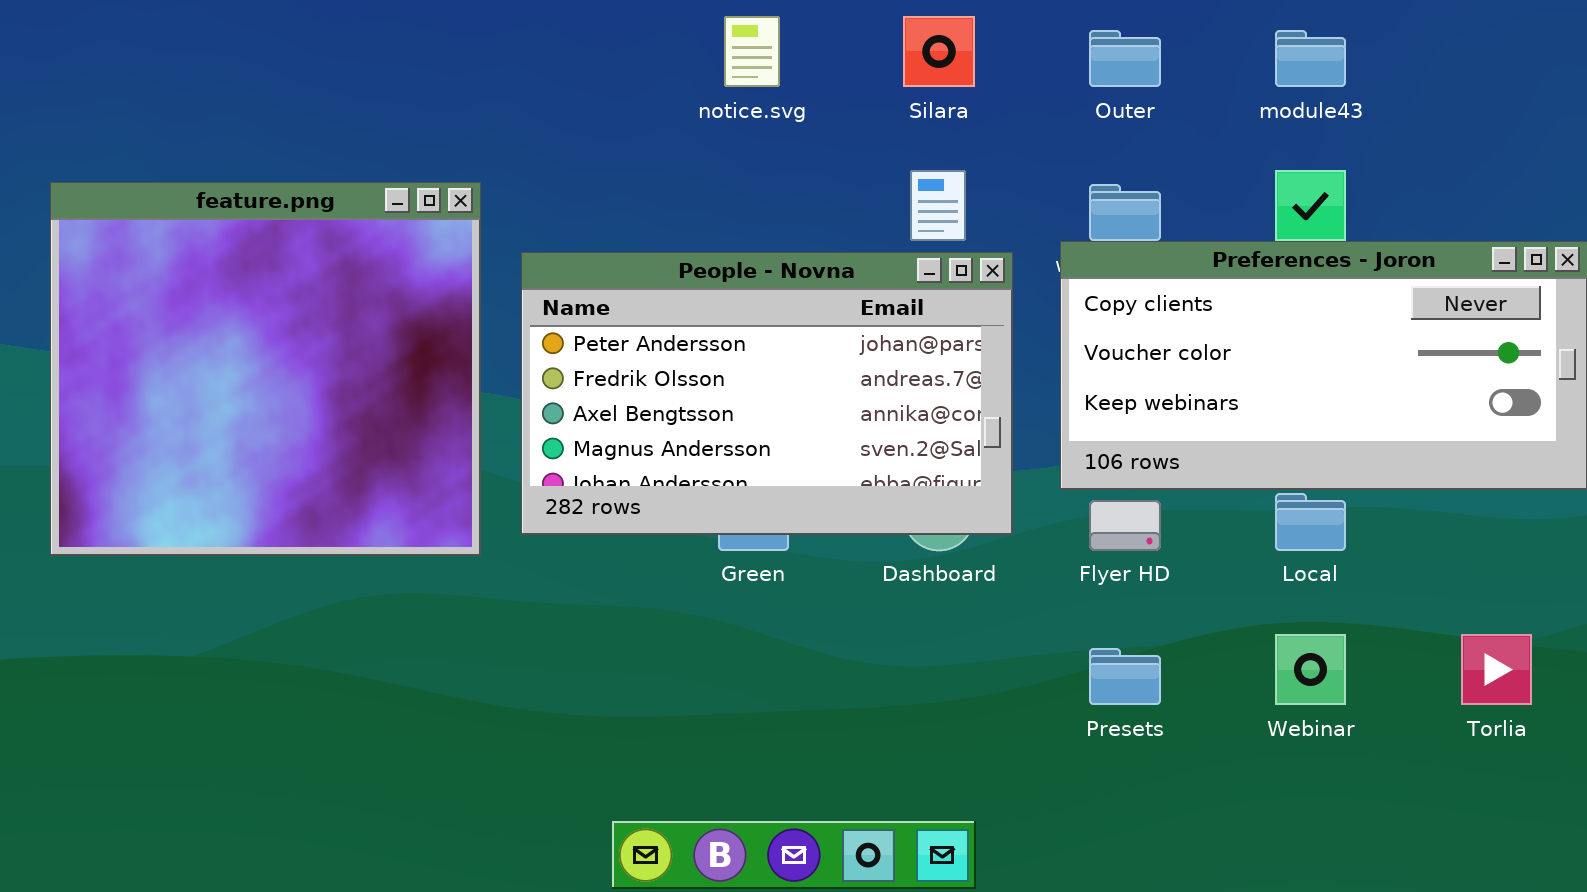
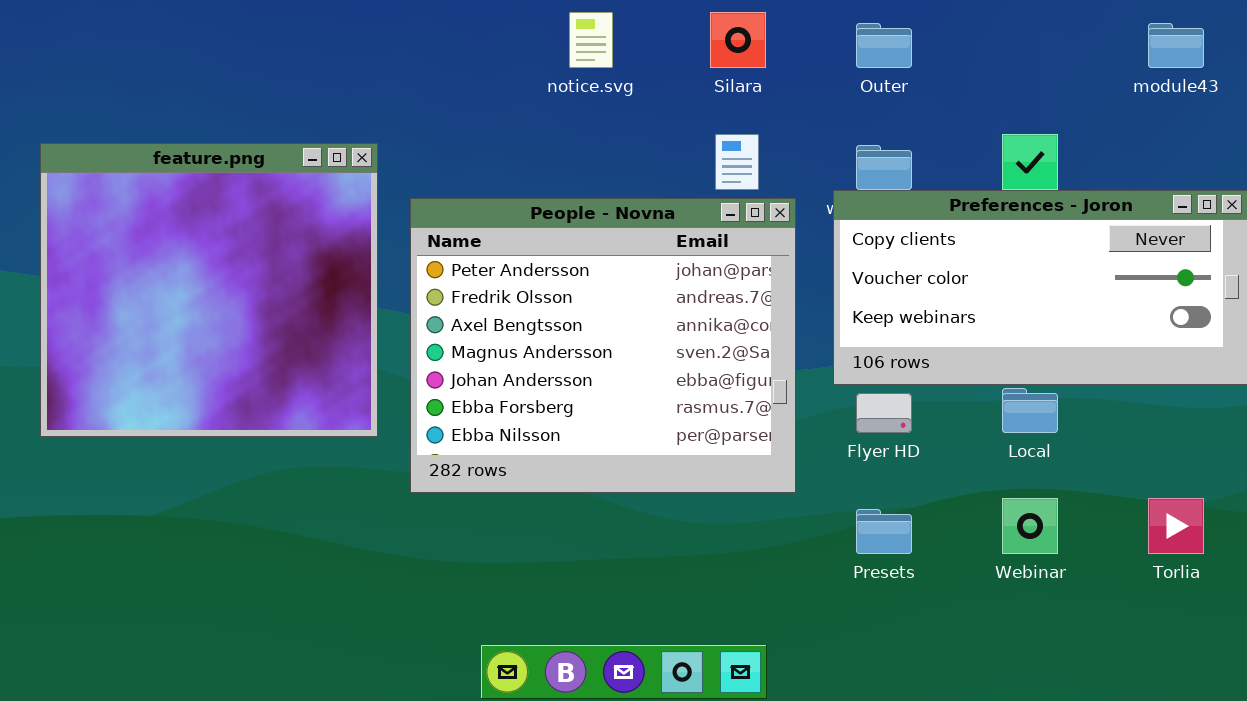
module43: [1275,30,1346,87] -> [1148,23,1204,68], moved
People - Novna: [521,252,1013,535] -> [410,198,796,493], resized

